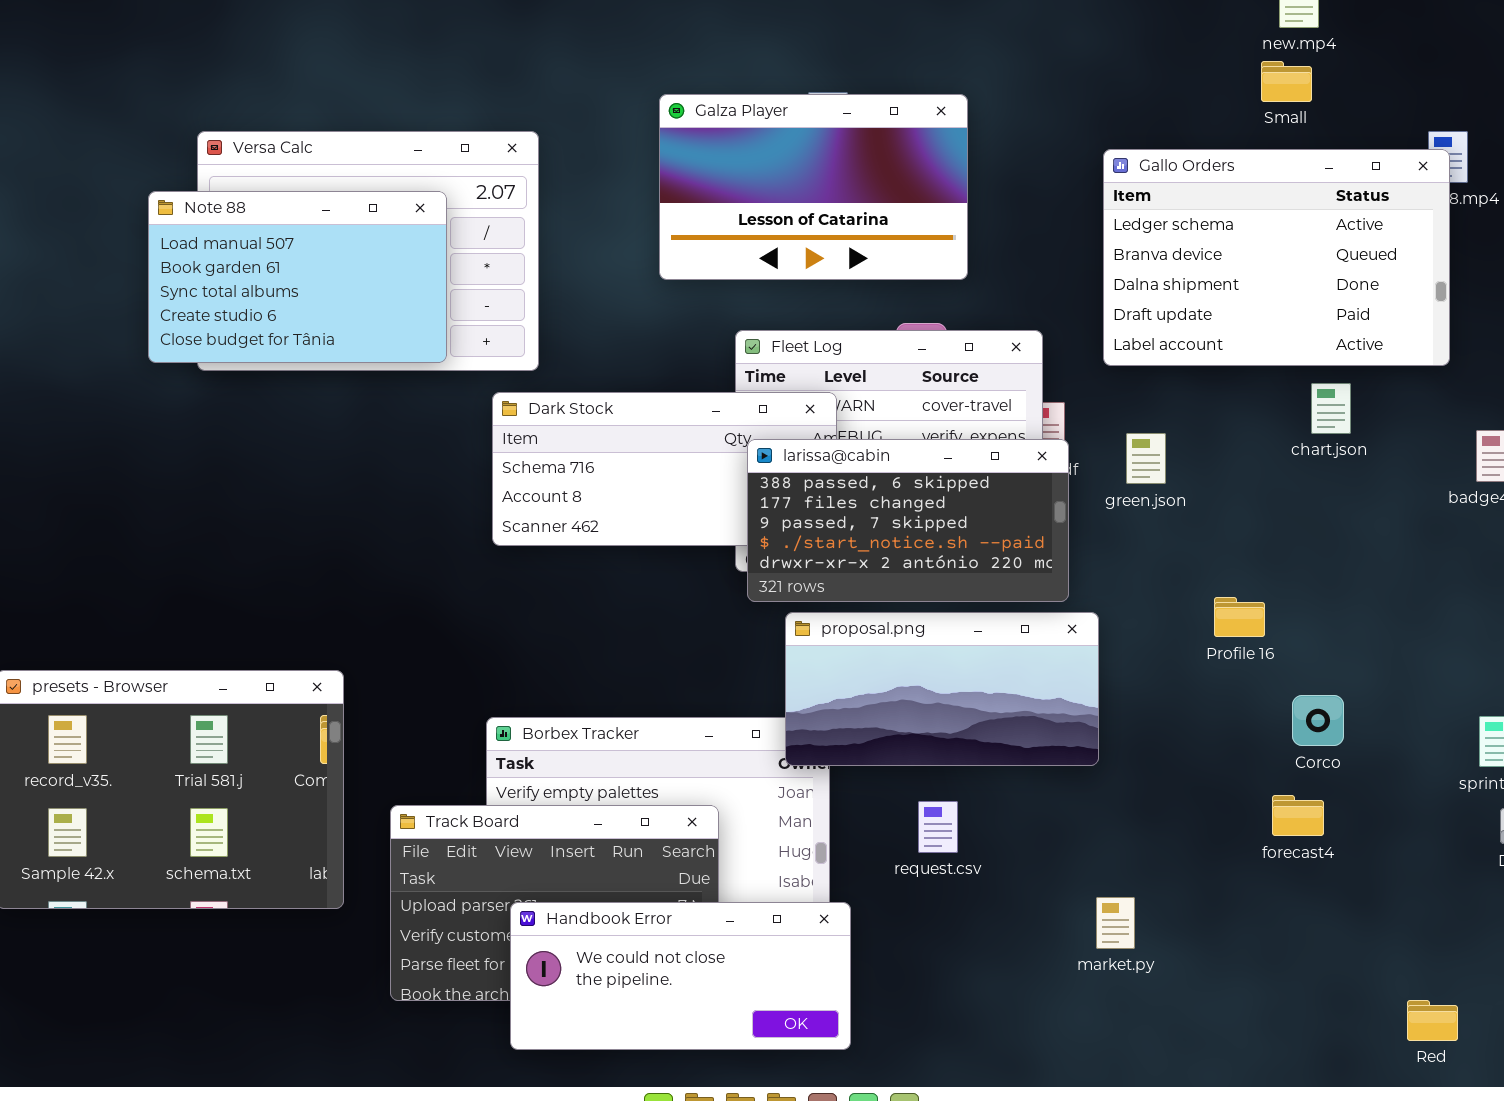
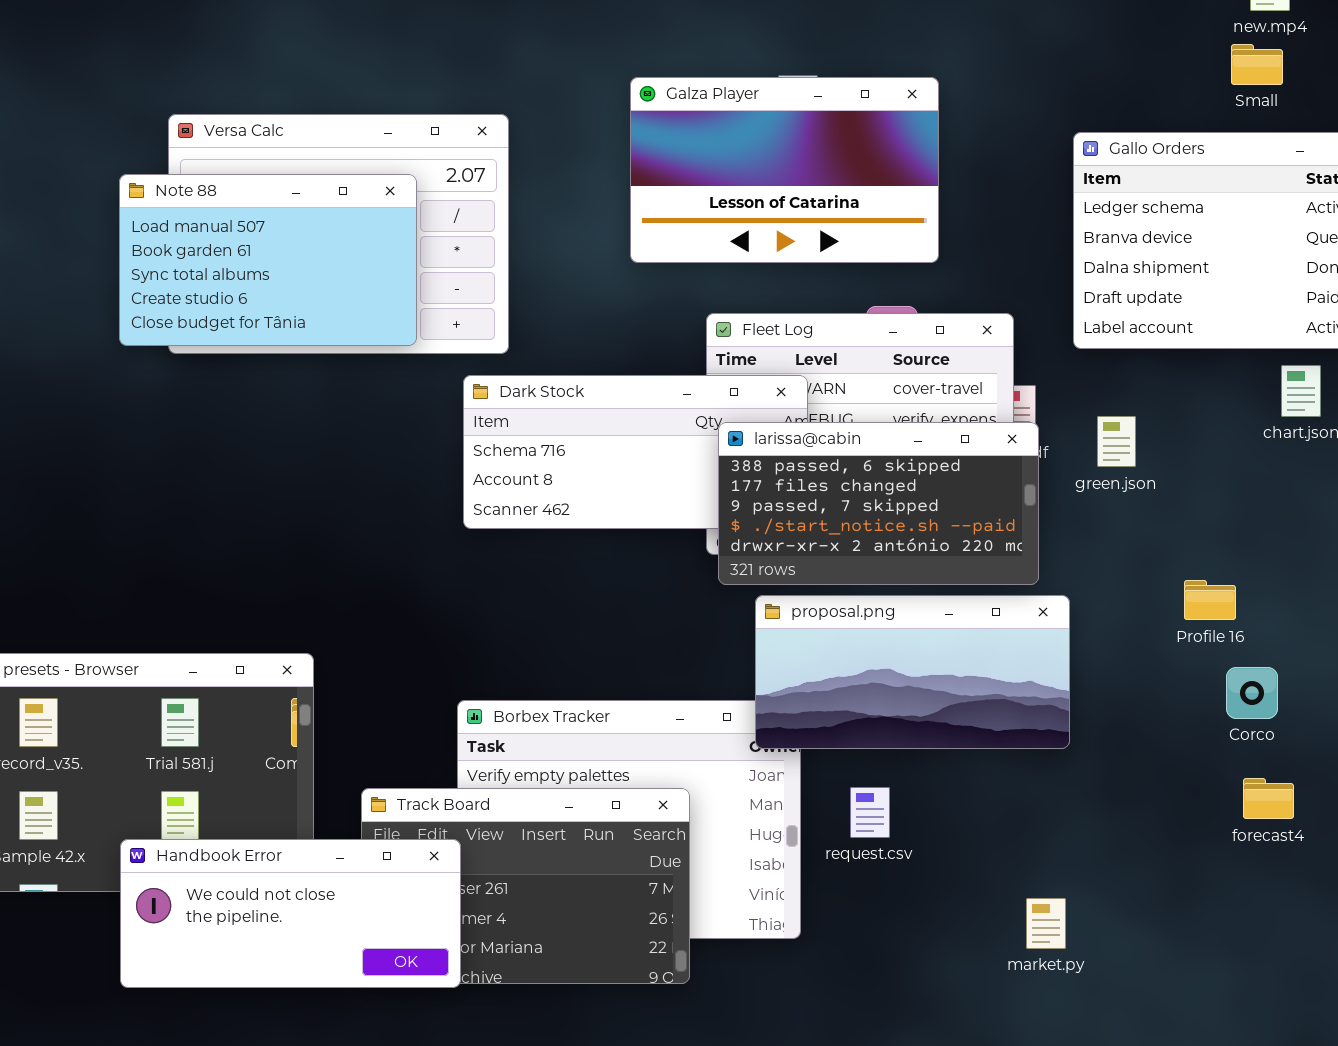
Corco: [1292,695,1344,746] -> [1226,667,1278,719], moved
request.csv: [918,801,958,853] -> [850,787,890,838], moved
market.py: [1096,897,1135,949] -> [1026,898,1066,949], moved
Handbook Error: [510,902,851,1050] -> [120,839,461,988], moved

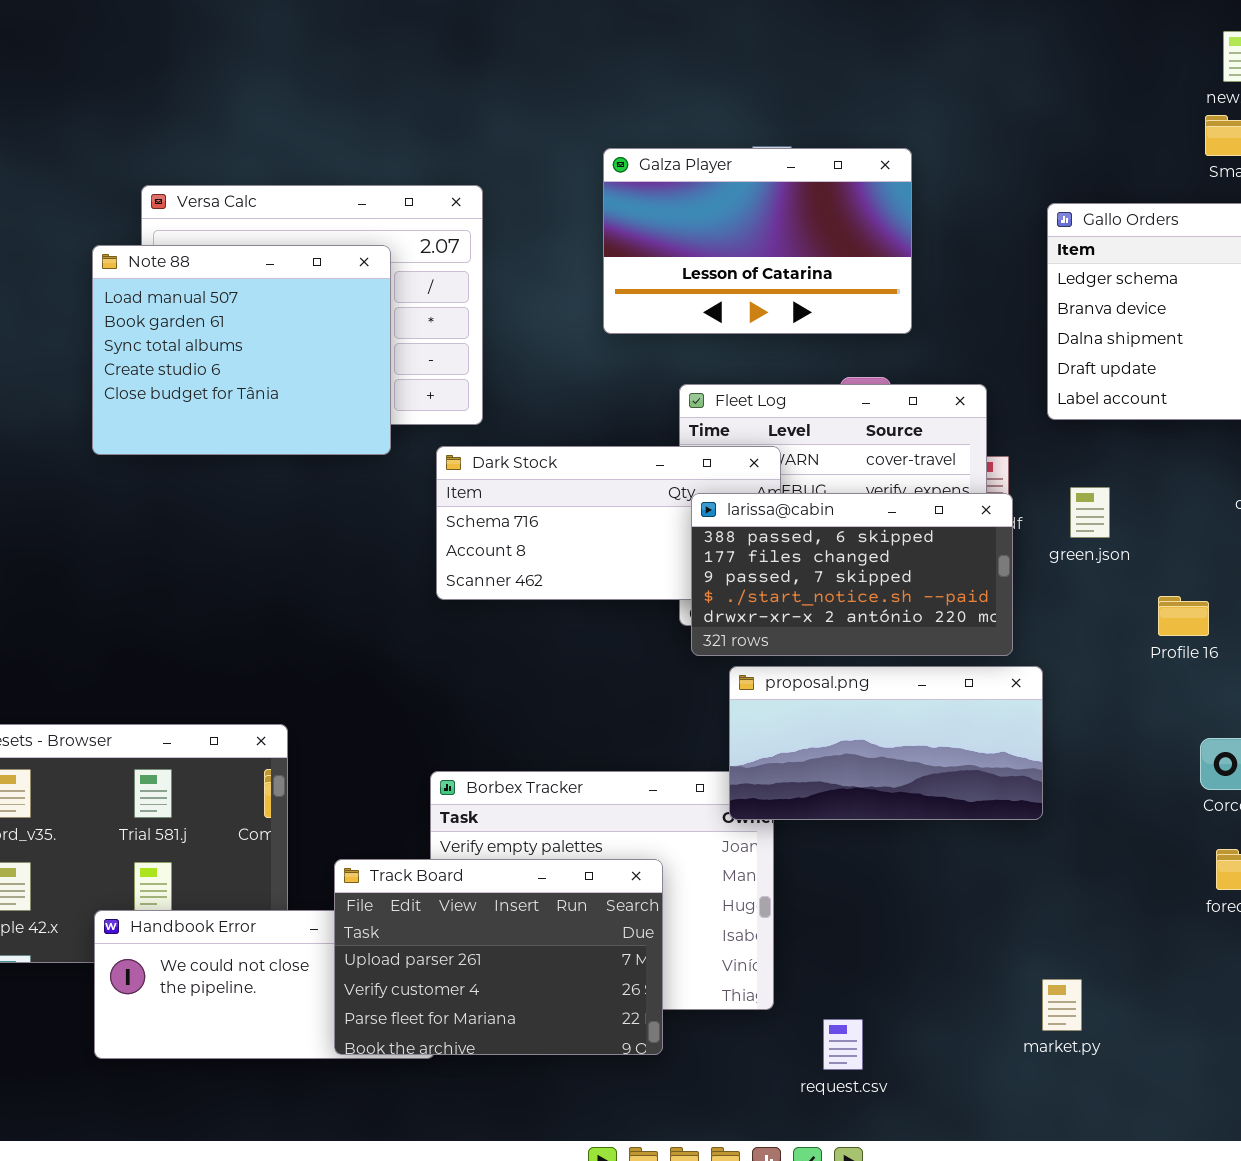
Note 88: [119,174,417,346] -> [92,245,391,455], resized
Profile 16: [1184,580,1236,620] -> [1158,596,1209,636], moved
request.csv: [850,787,890,838] -> [823,1019,863,1070], moved
Track Board: [361,788,690,984] -> [334,859,663,1055], raised
market.py: [1026,898,1066,949] -> [1042,979,1082,1031], moved

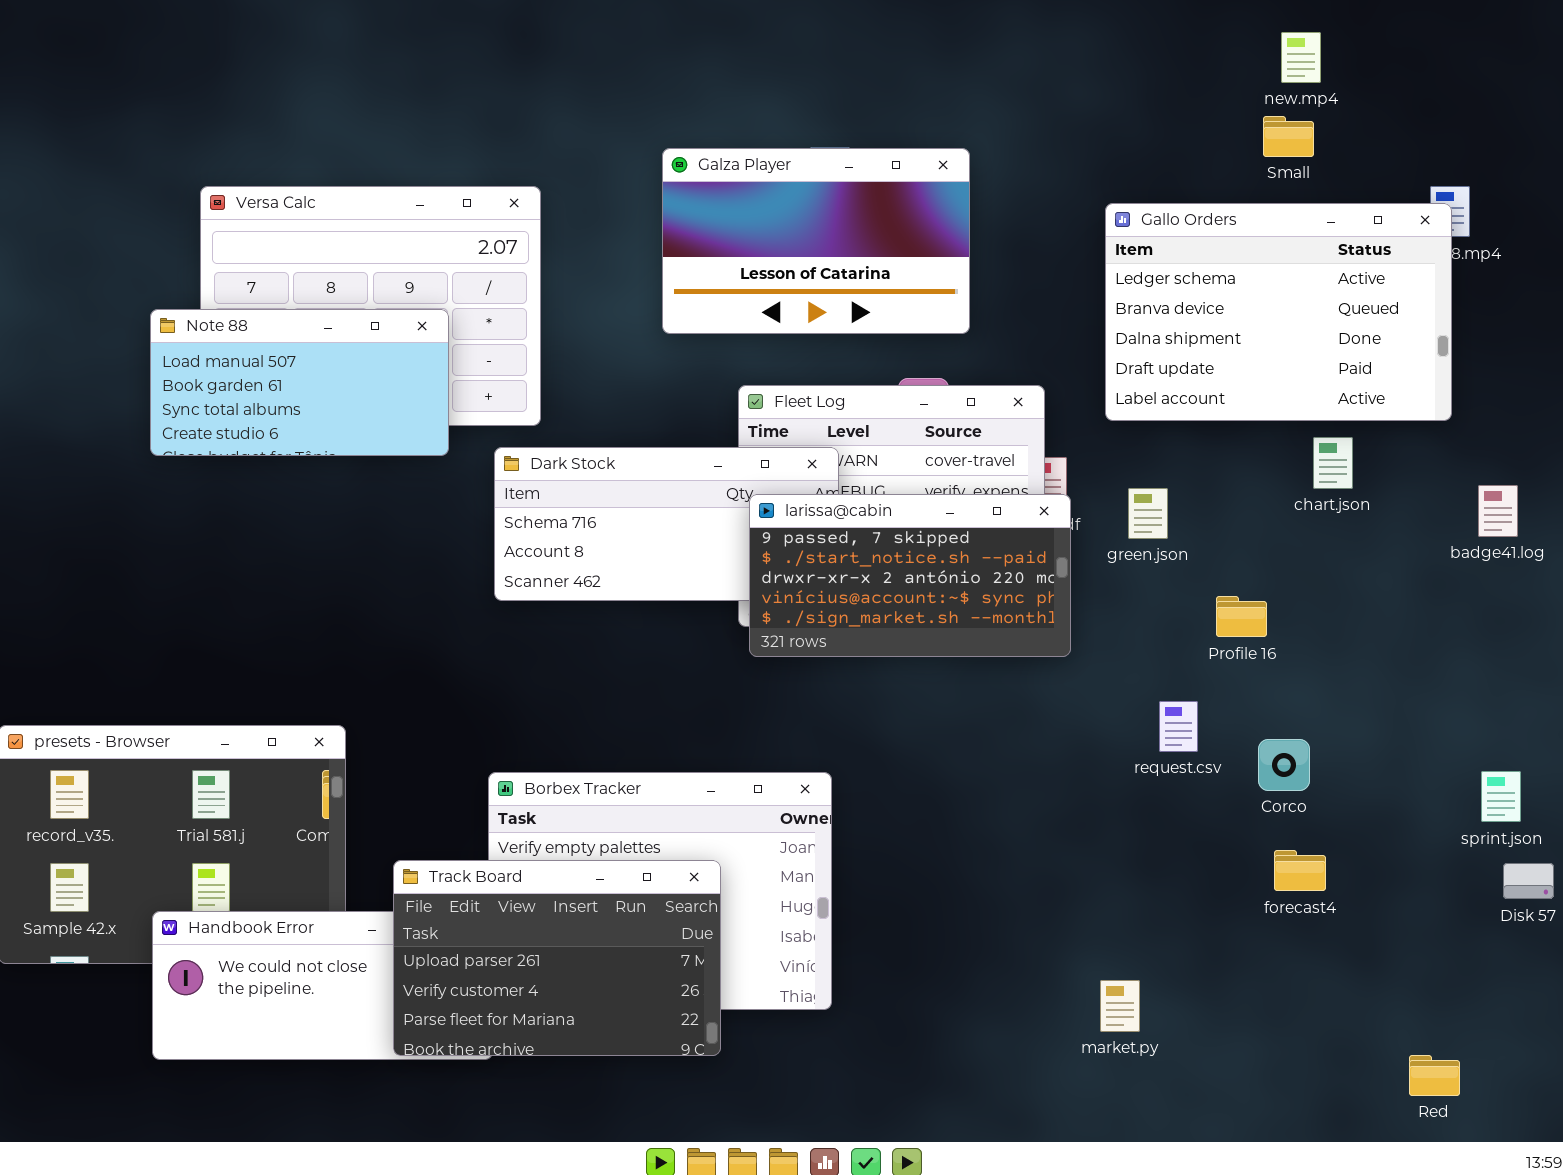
Note 88: [92,245,391,455] -> [150,309,449,456], resized
larissa@cabin: [691,493,1013,656] -> [749,494,1071,657], scrolled down 2 rows
proposal.png: [729,666,1043,820] -> none, closed
request.csv: [823,1019,863,1070] -> [1159,701,1198,752], moved

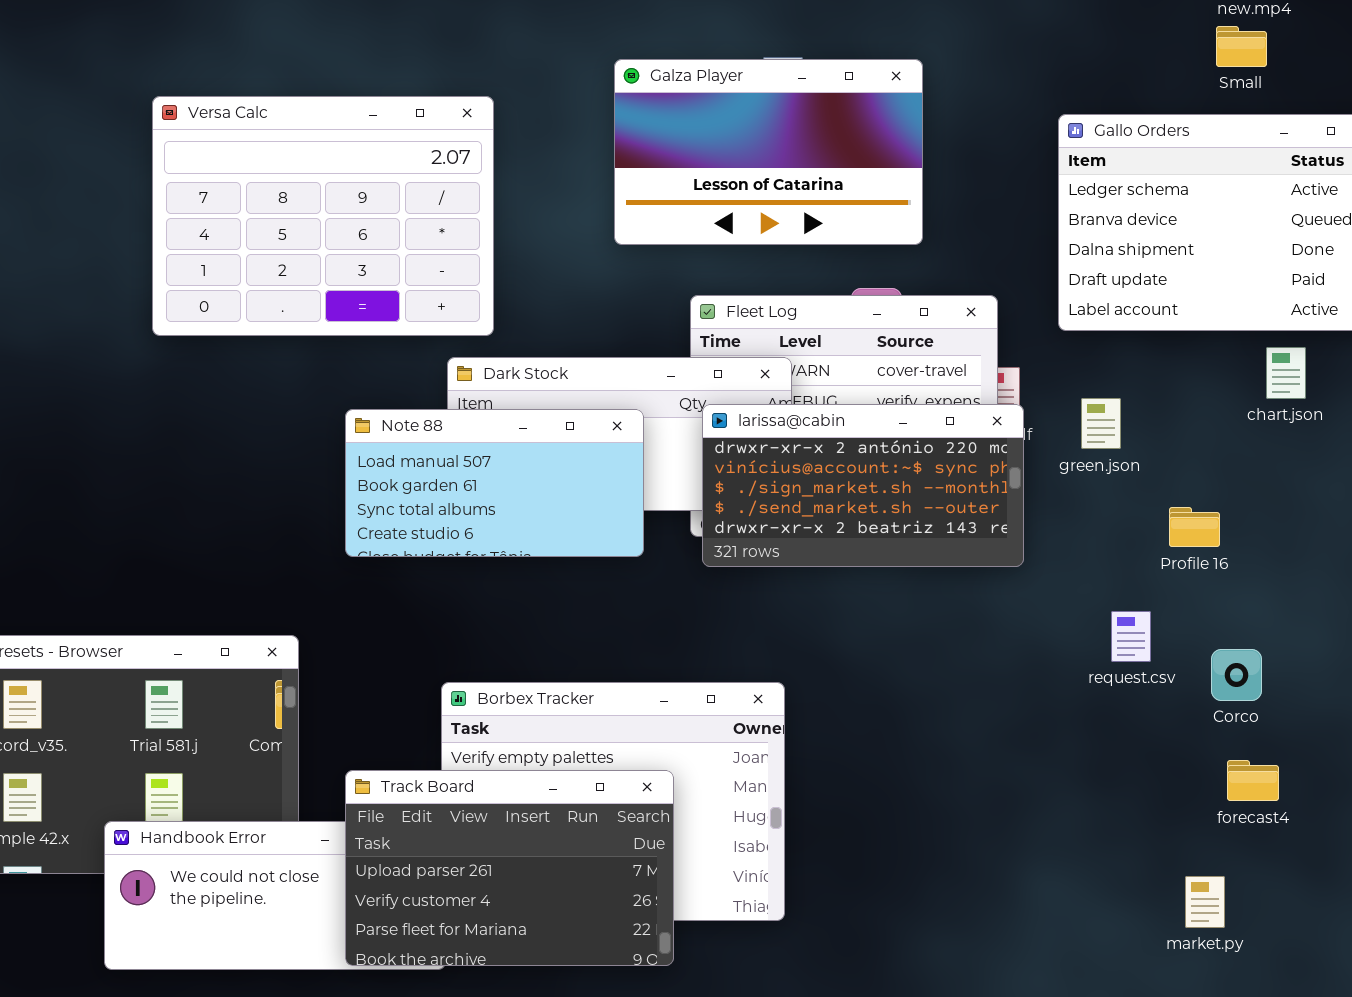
Note 88: [150,309,449,456] -> [345,409,644,557], moved
larissa@cabin: [749,494,1071,657] -> [702,404,1024,567], scrolled down 2 rows
market.py: [1100,980,1140,1032] -> [1185,876,1225,928], moved

